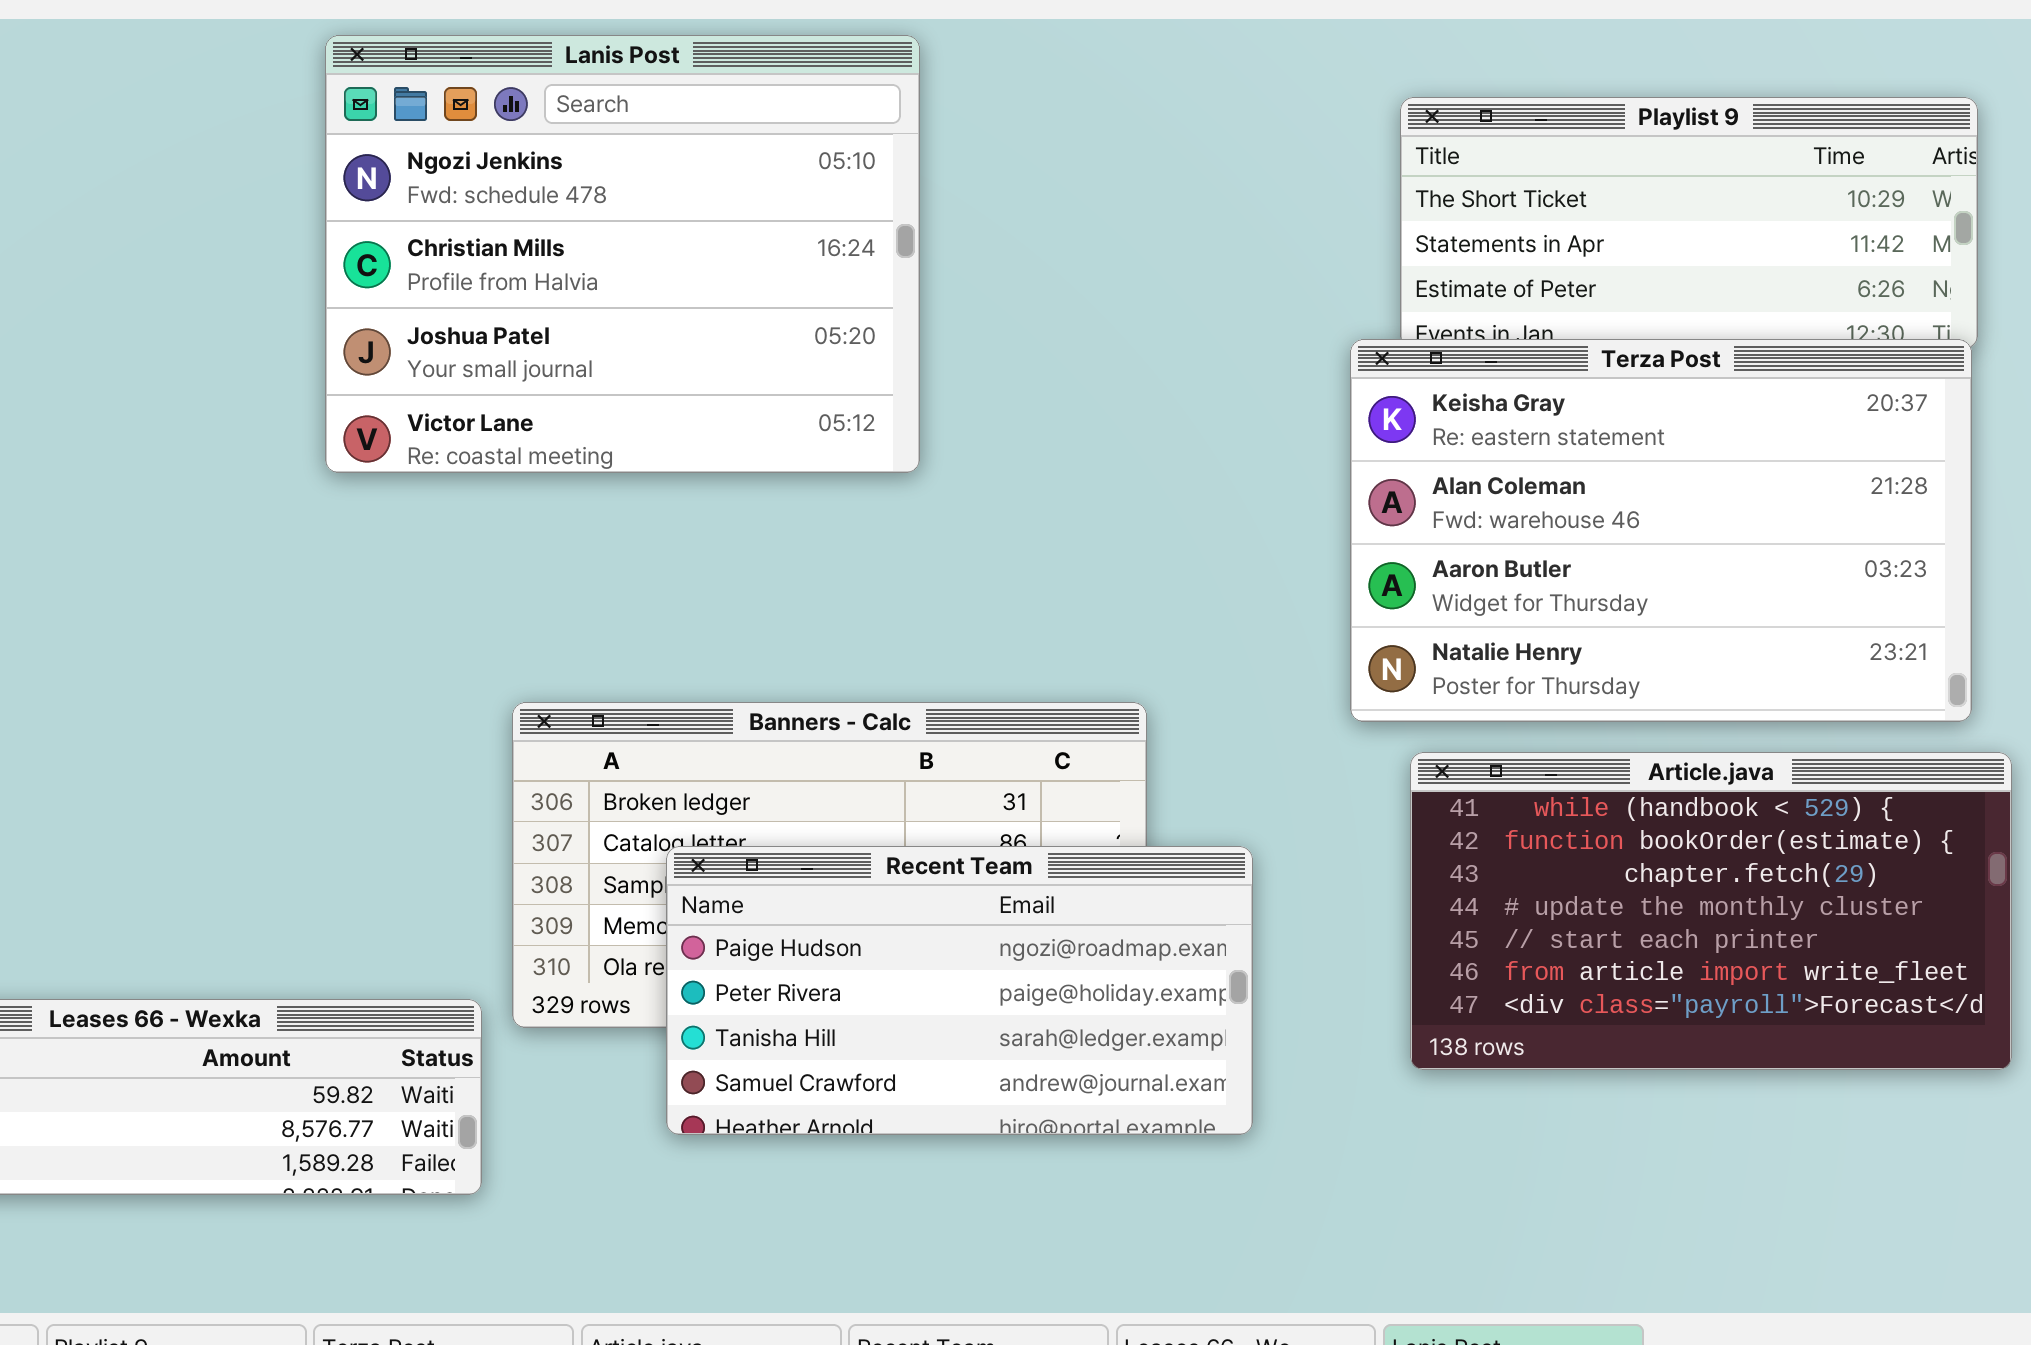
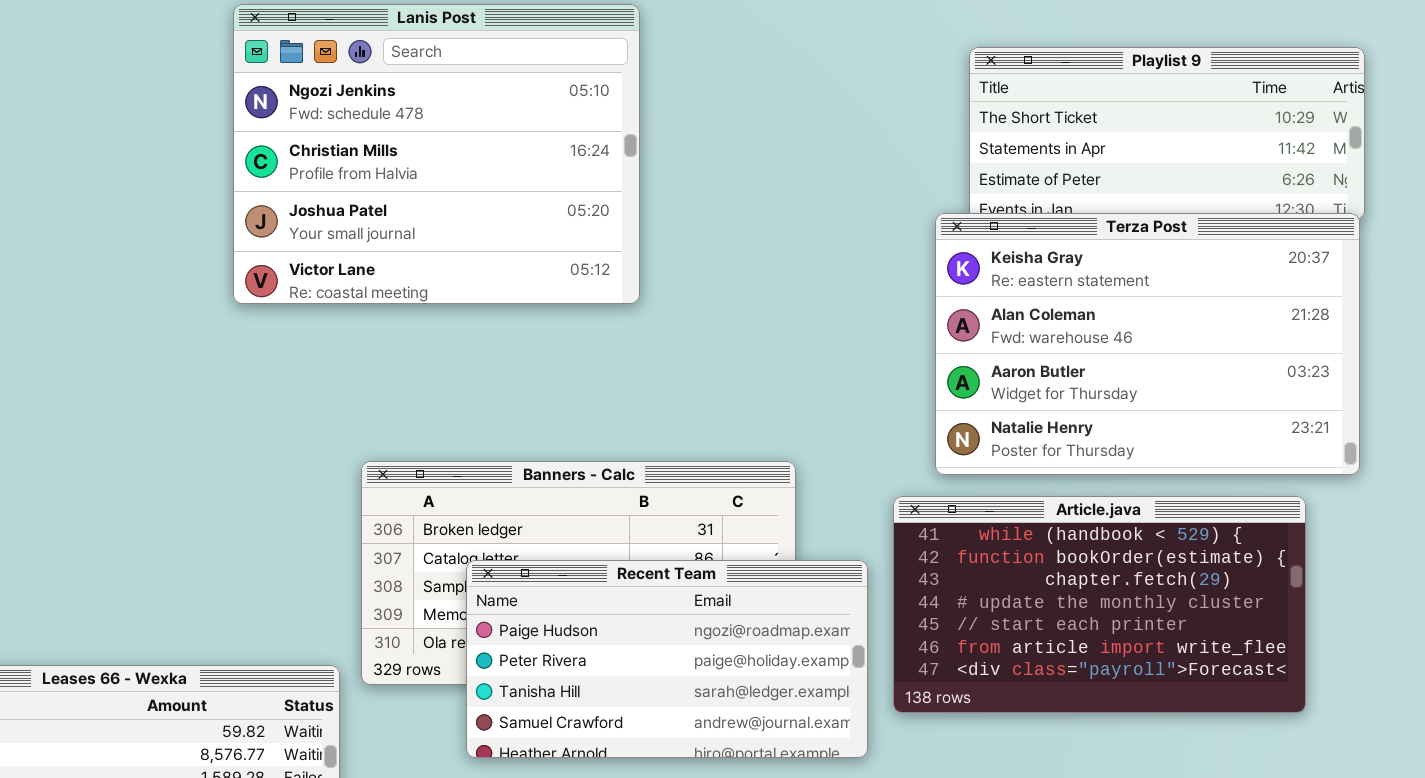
Article.java: [1410,752,2012,1070] -> [893,496,1306,713], moved

